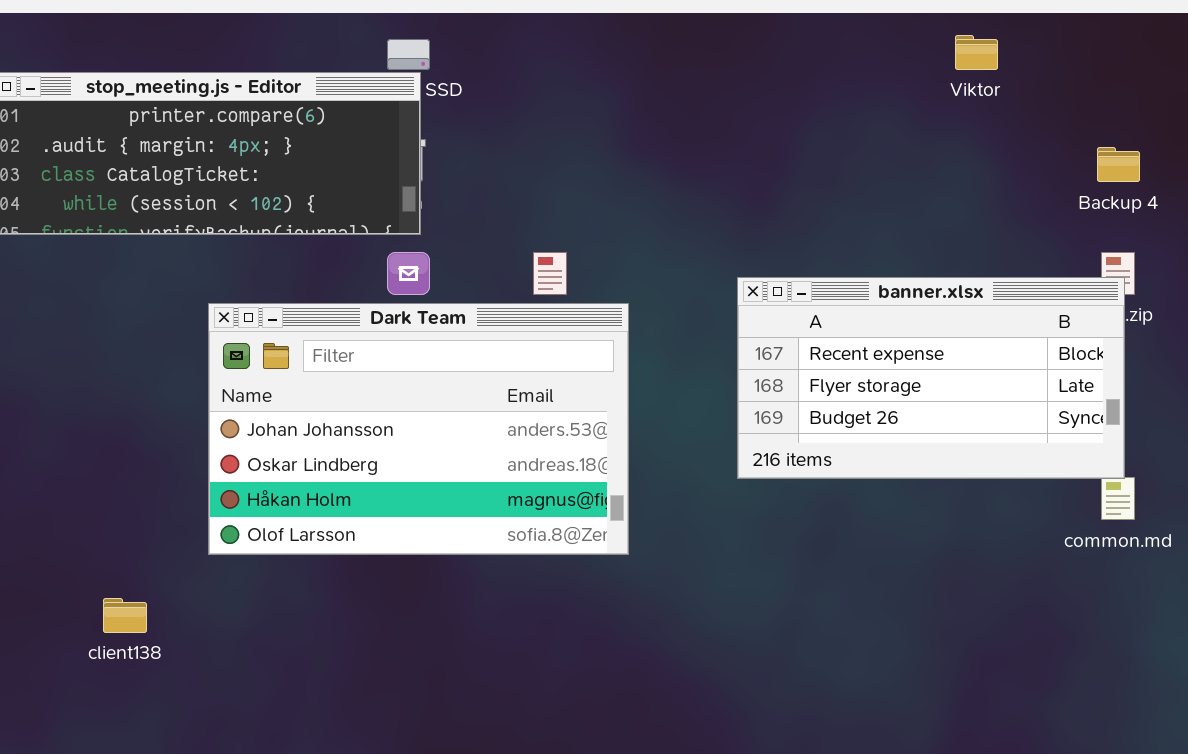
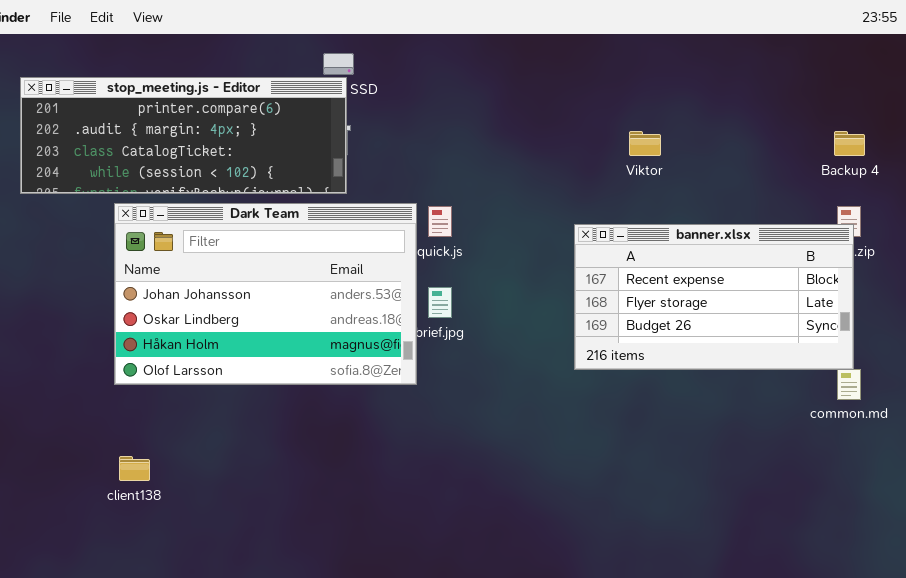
Viktor: [955,35,998,70] -> [629,131,661,156], moved
Dark Team: [208,303,629,555] -> [114,203,417,385], moved

